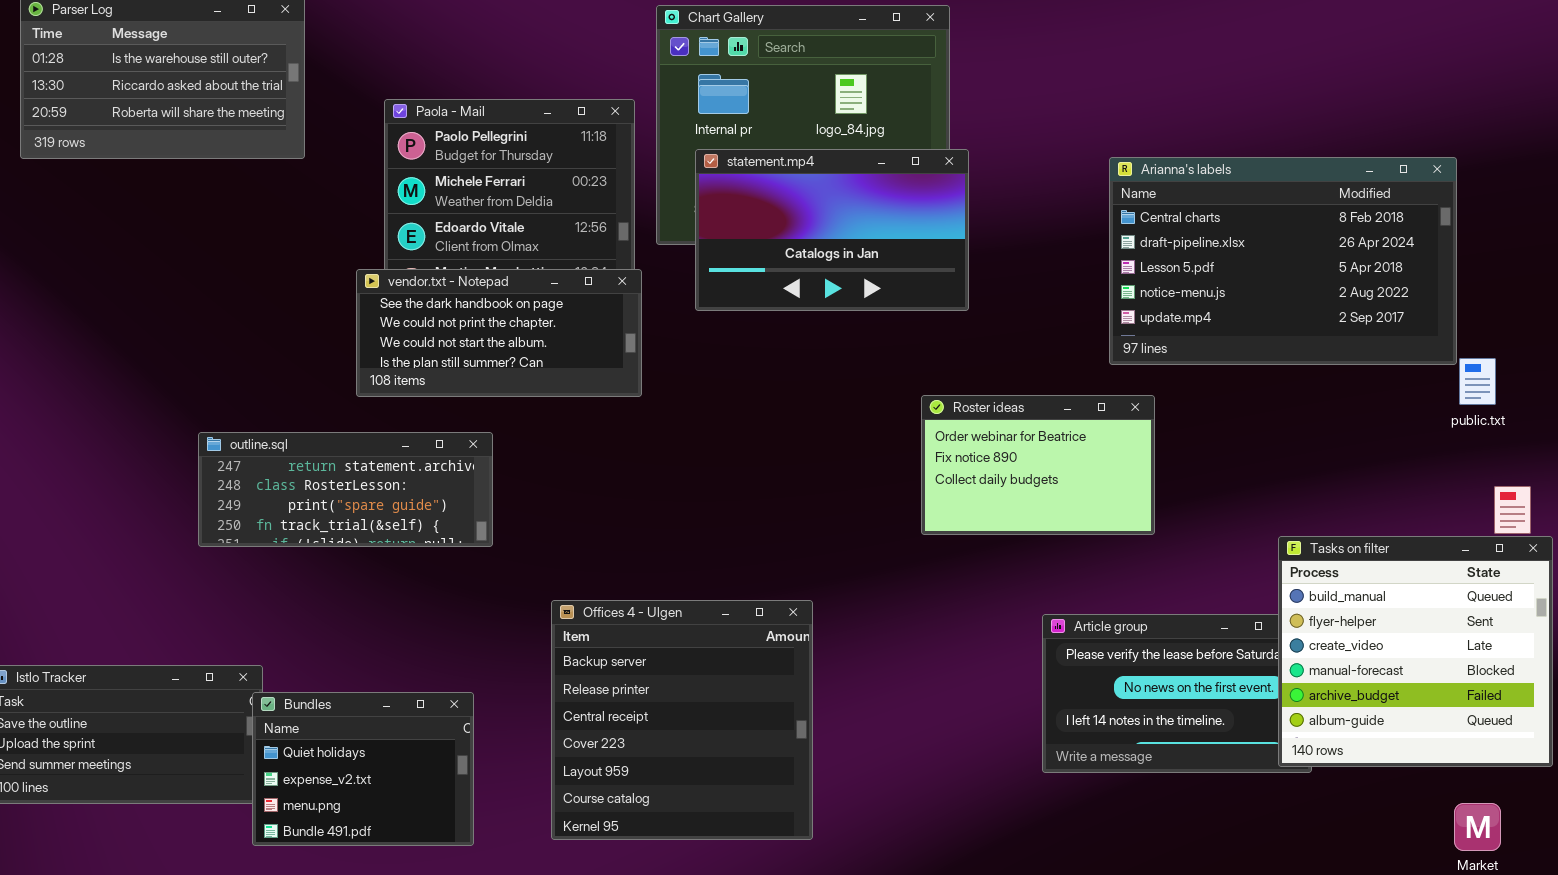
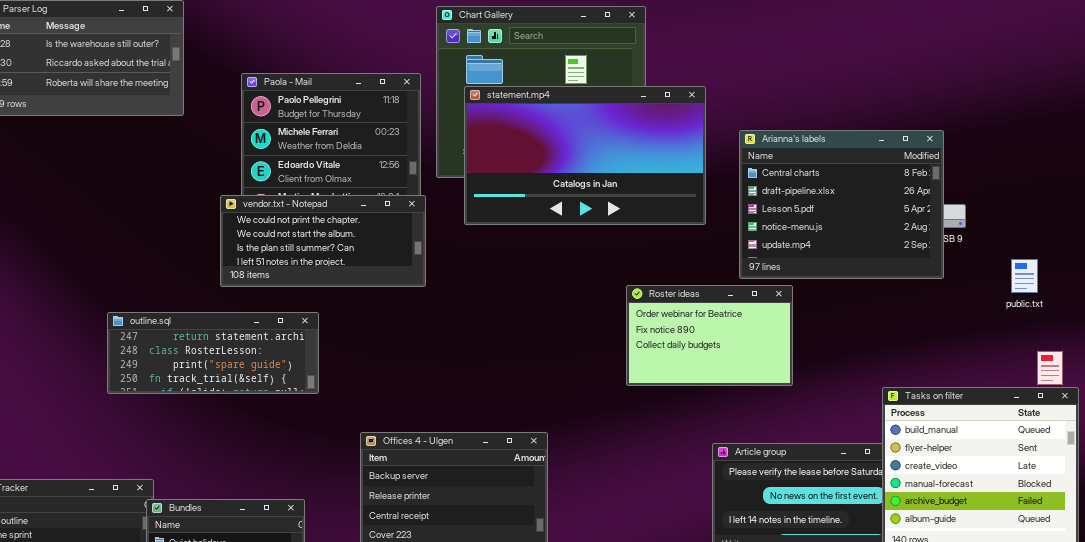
statement.mp4: [695,149,969,311] -> [464,86,706,225], resized
Arianna's labels: [1109,157,1457,365] -> [739,130,944,279], moved, resized
vendor.txt - Notepad: [356,269,642,397] -> [220,195,426,287], scrolled down 1 row

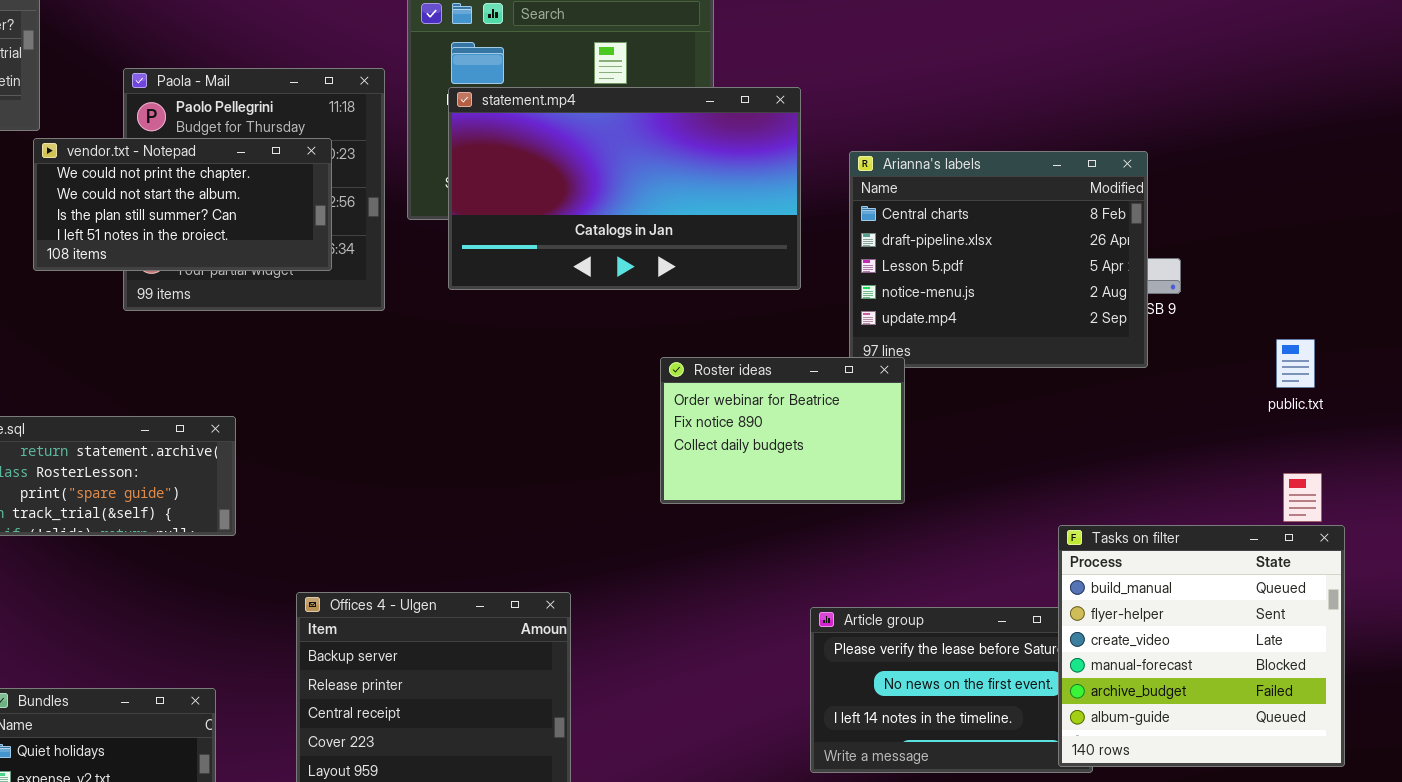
vendor.txt - Notepad: [220,195,426,287] -> [33,138,332,271], moved
public.txt: [1011,259,1038,293] -> [1276,339,1315,388], moved
Roster ideas: [626,285,793,386] -> [660,357,905,504], moved

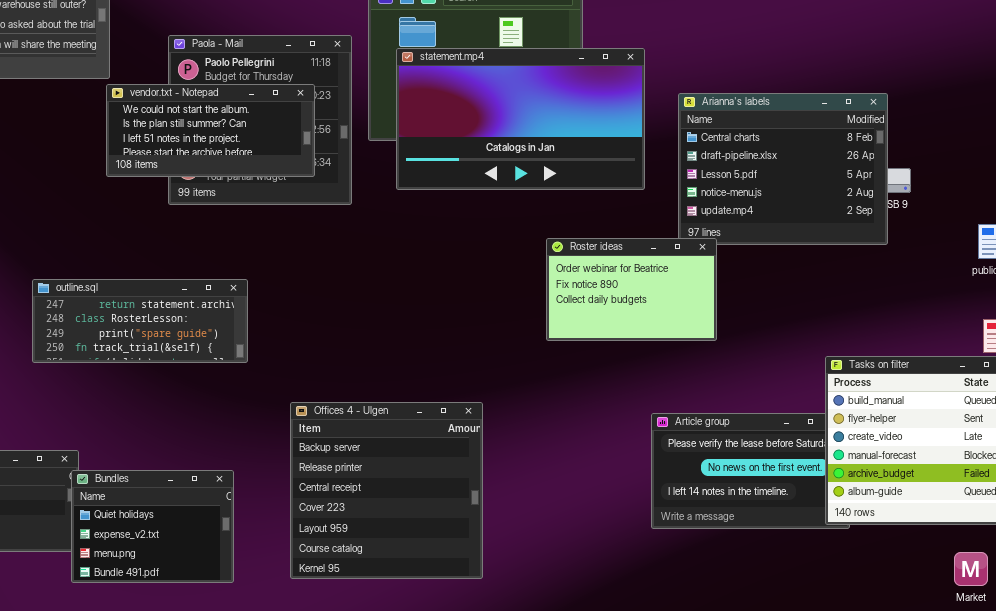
vendor.txt - Notepad: [33,138,332,271] -> [106,84,315,177], scrolled down 1 row

